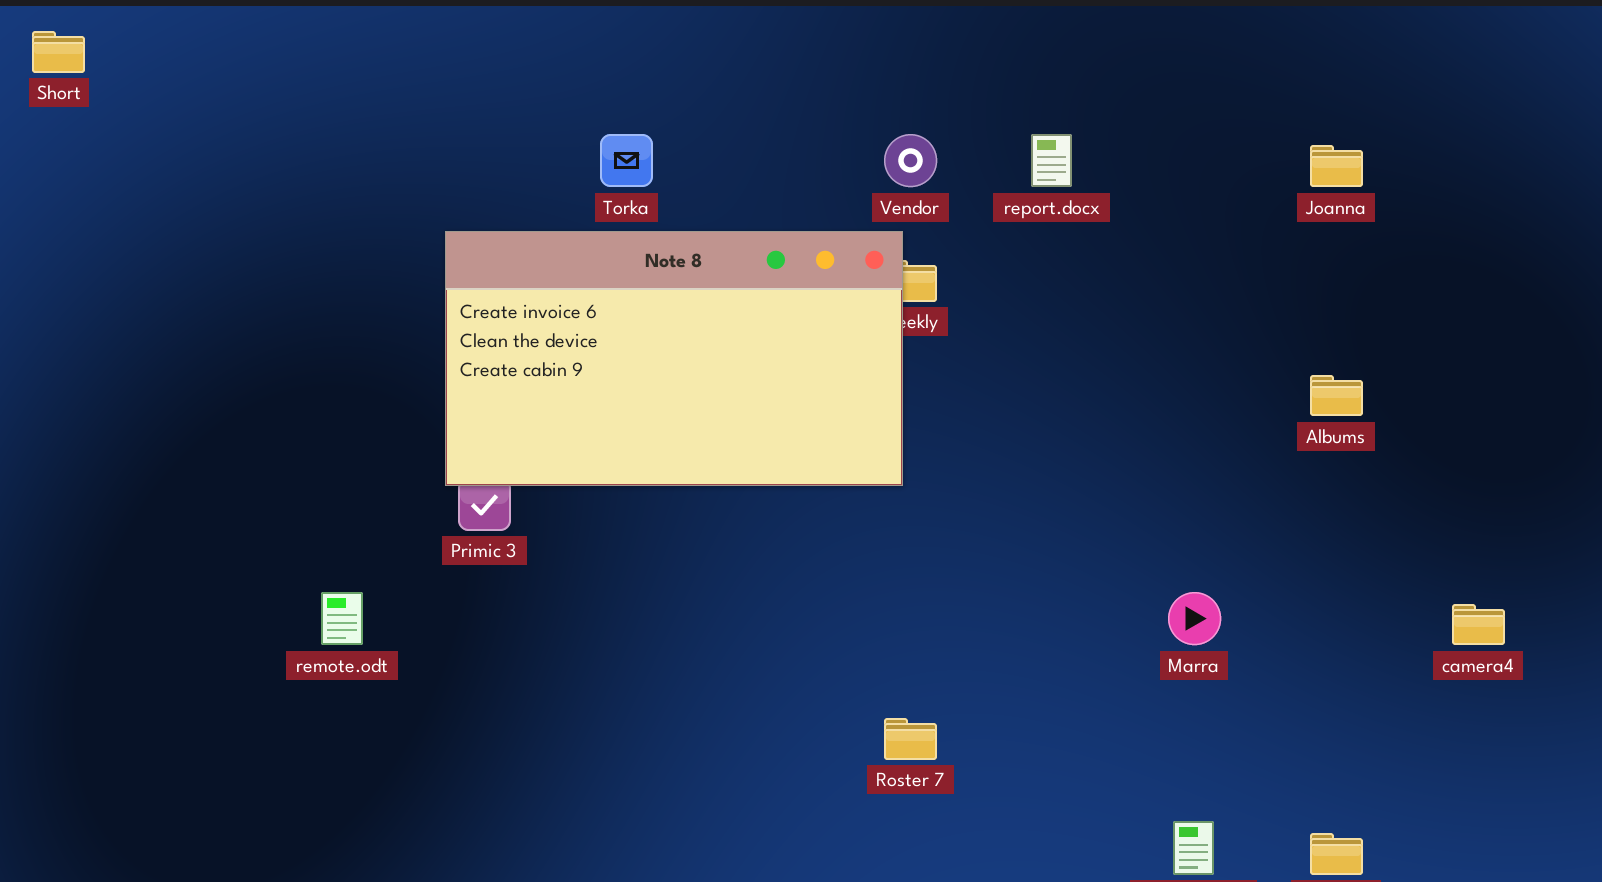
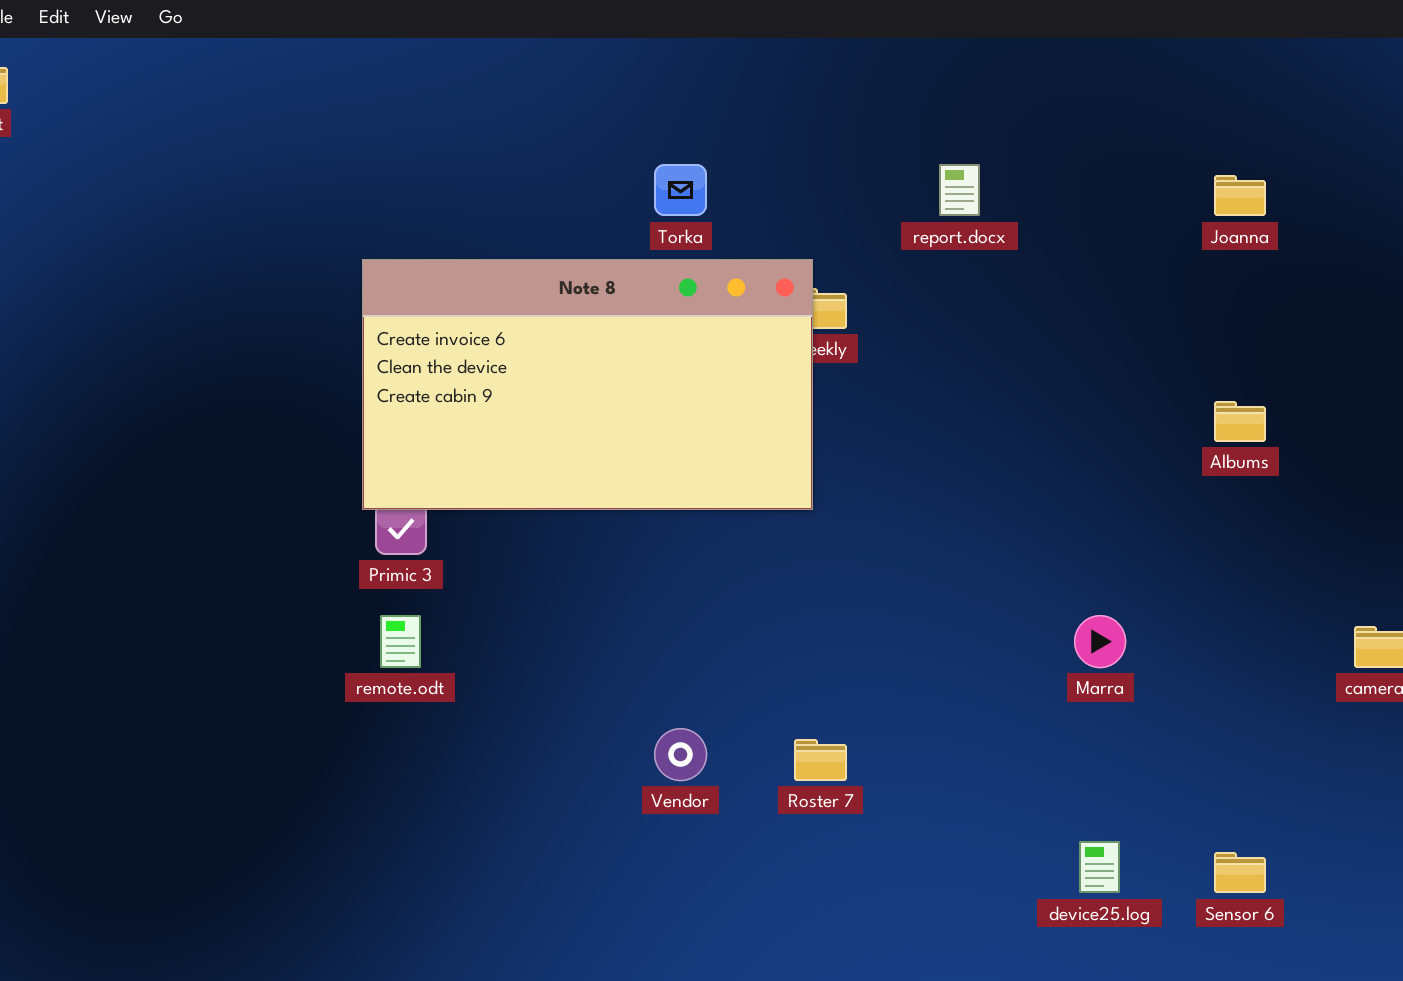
Torka: [600,134,653,187] -> [654,164,707,216], moved
Vendor: [884,134,937,187] -> [654,728,707,781], moved
remote.odt: [321,592,363,645] -> [380,615,421,668], moved

